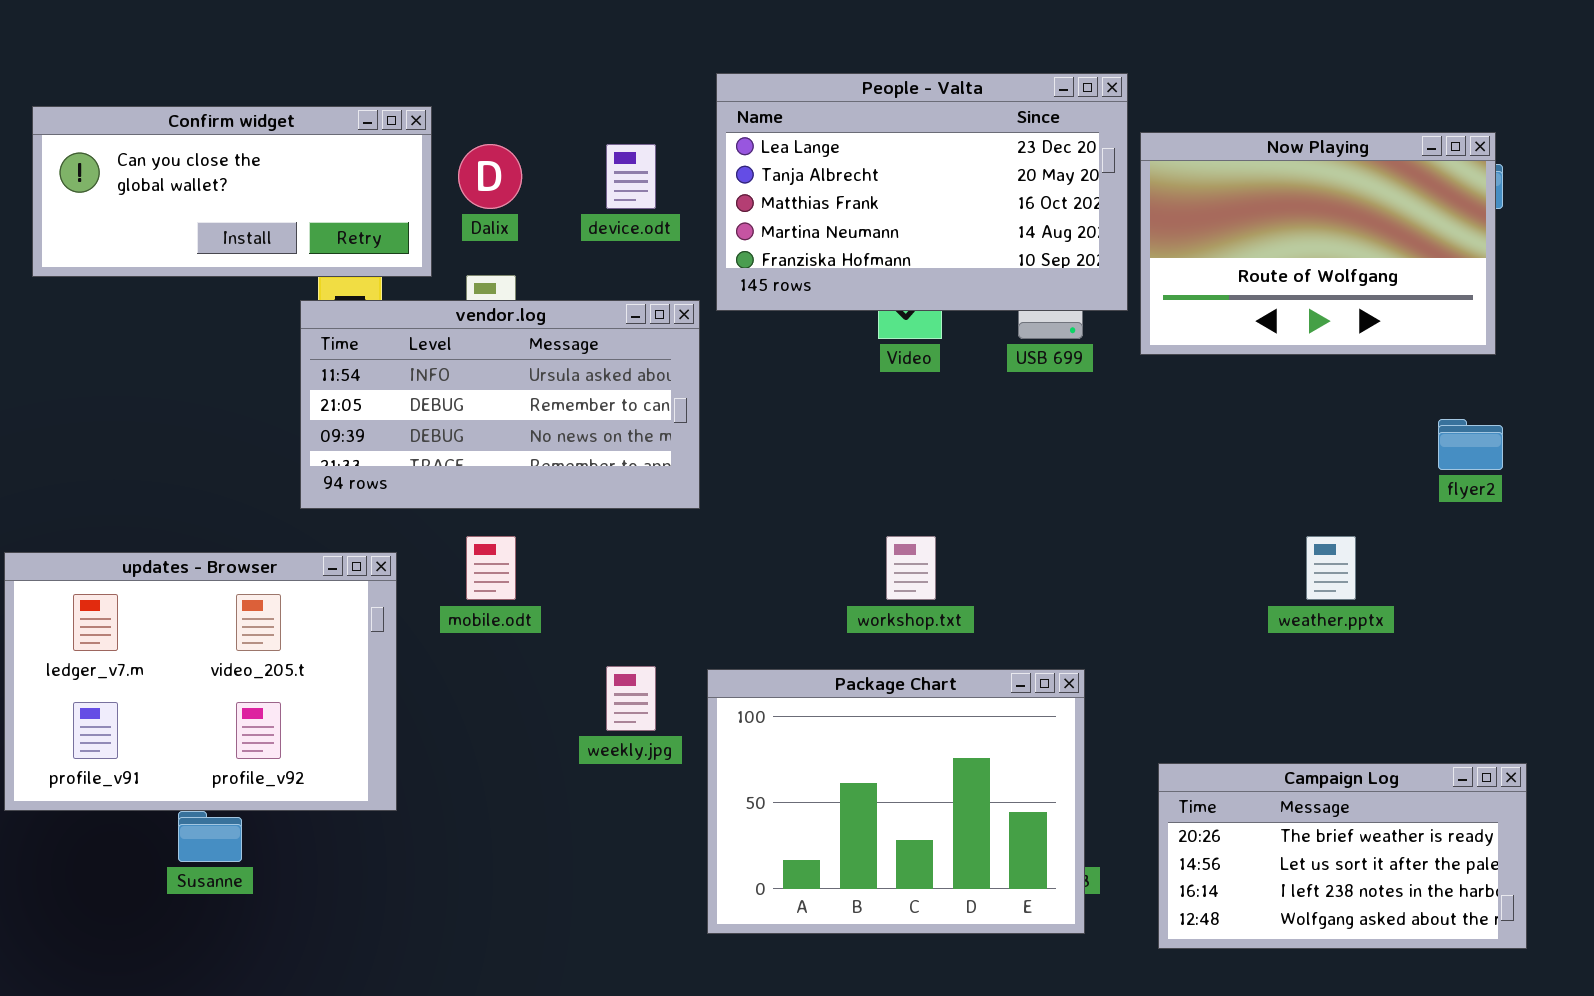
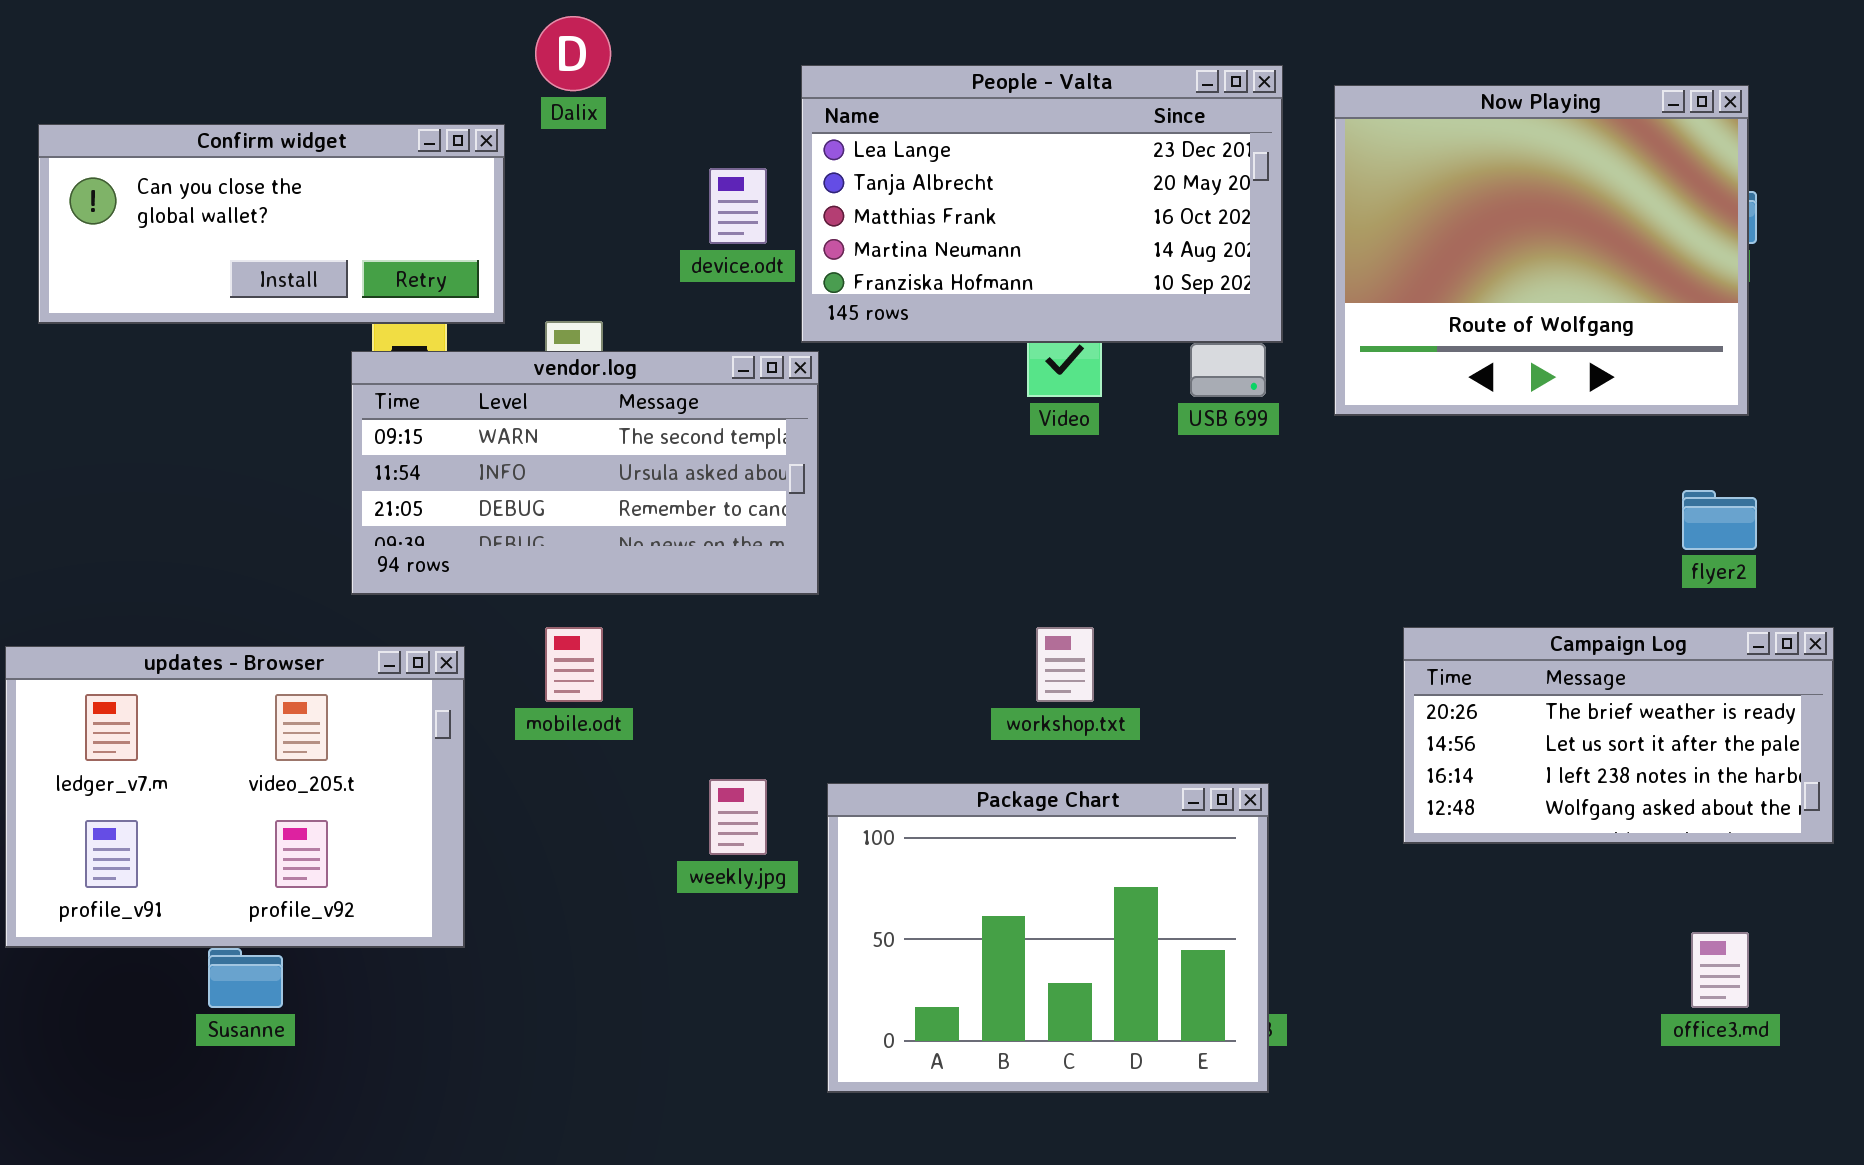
People - Valta: [716,73,1128,311] -> [801,65,1283,343], moved
Now Playing: [1140,132,1496,355] -> [1334,85,1749,416], resized
Dalix: [458,144,522,209] -> [535,16,611,91], moved
vendor.log: [300,300,700,509] -> [351,351,819,595], scrolled up 1 row
Campaign Log: [1158,763,1527,949] -> [1403,627,1834,844], moved

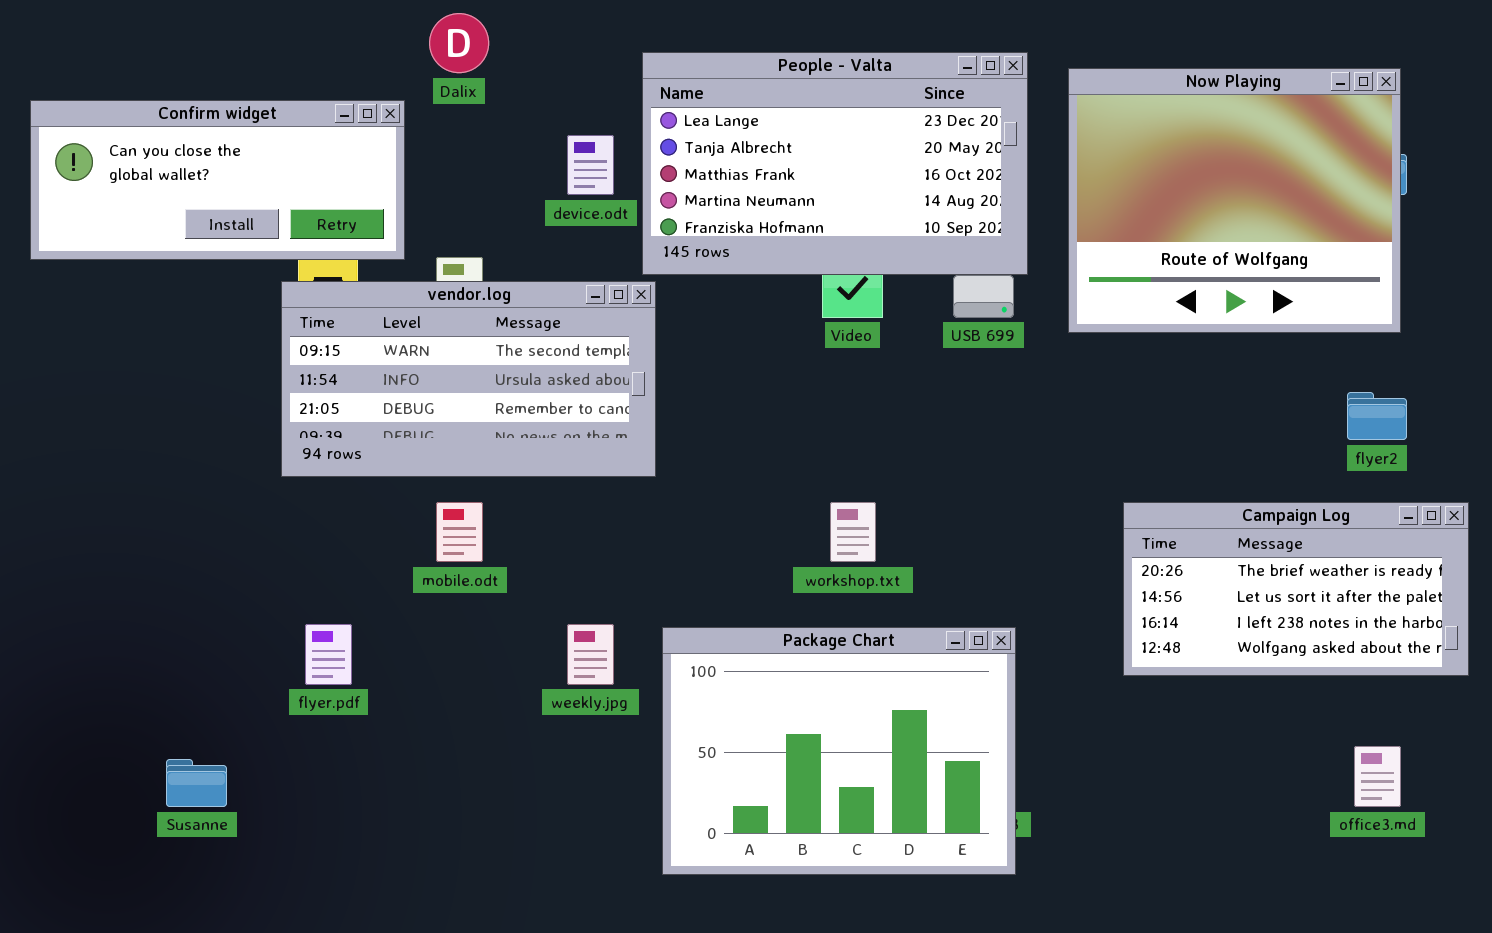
updates - Browser: [5,646,465,948] -> none, closed

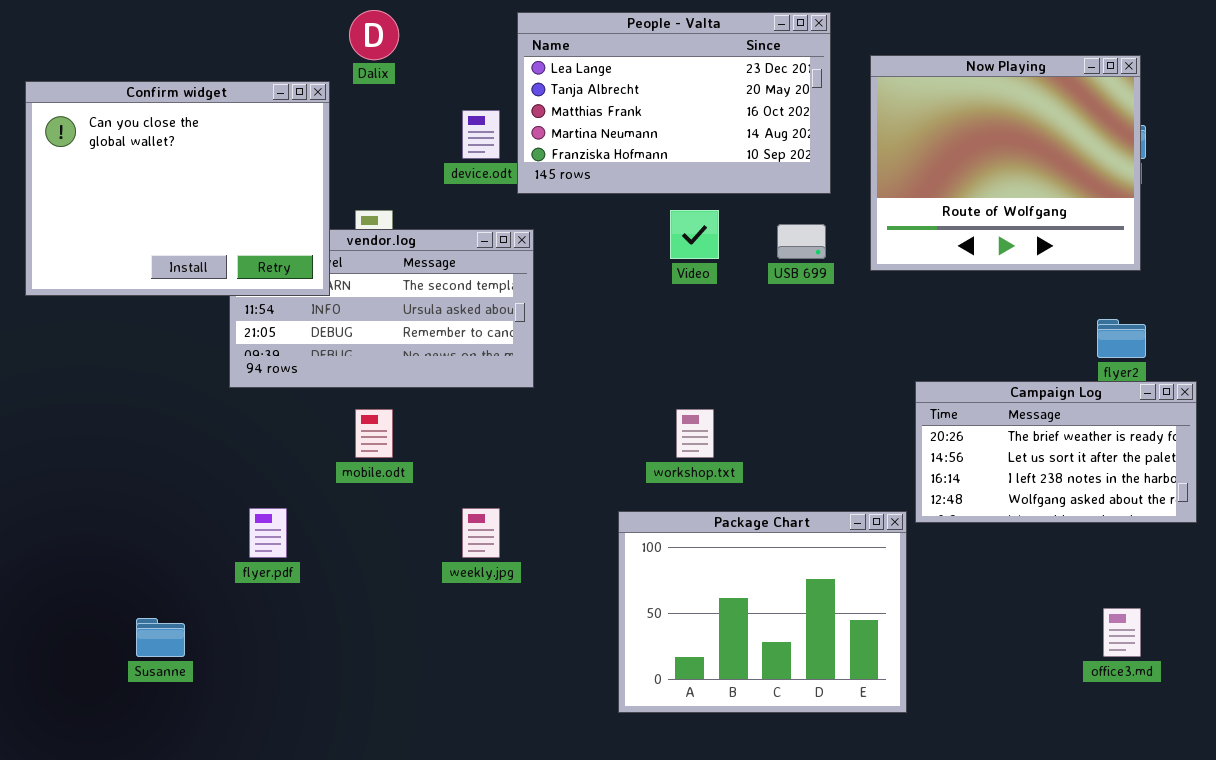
People - Valta: [642,52,1028,275] -> [517,12,831,194], moved
Confirm widget: [30,100,405,260] -> [25,81,330,296], resized
Campaign Log: [1123,502,1469,676] -> [915,381,1197,523], moved
Package Chart: [662,627,1016,875] -> [618,511,907,713], moved

